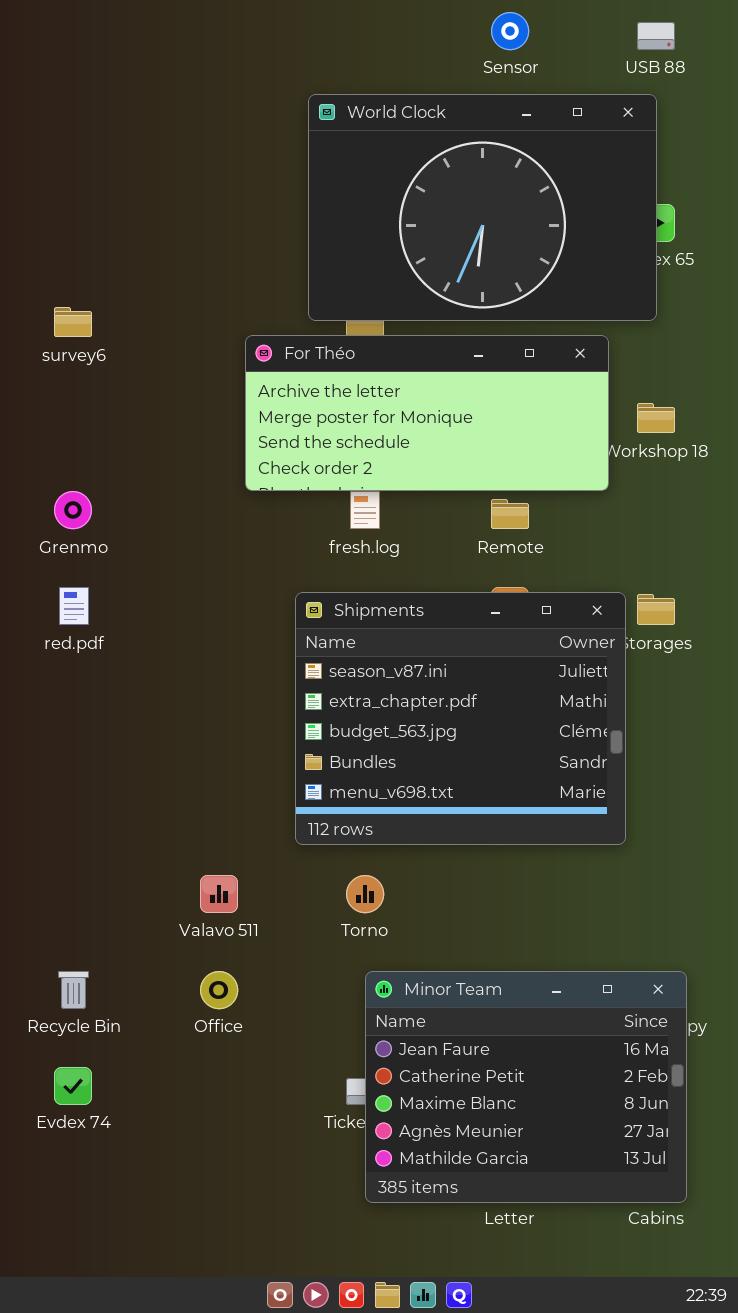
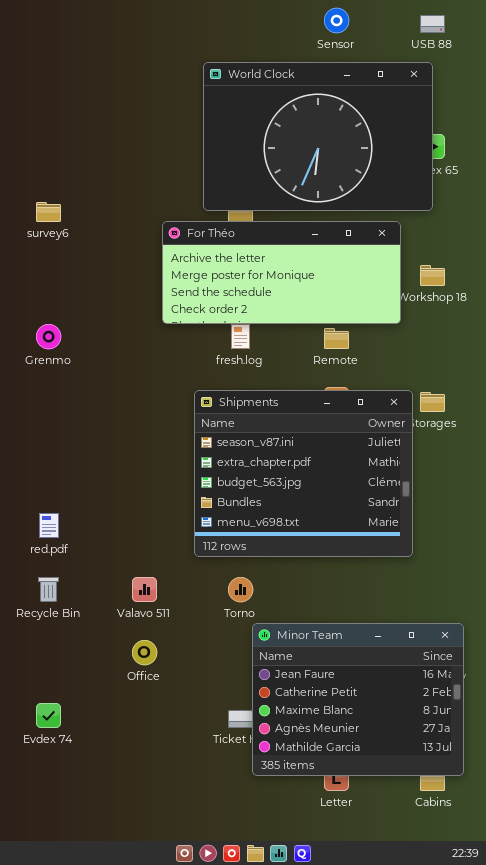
red.pdf: [59,587,89,625] -> [39,513,59,538], moved
Recycle Bin: [58,971,89,1009] -> [38,577,59,602], moved
Minor Team: [365,971,687,1203] -> [252,623,464,776], moved

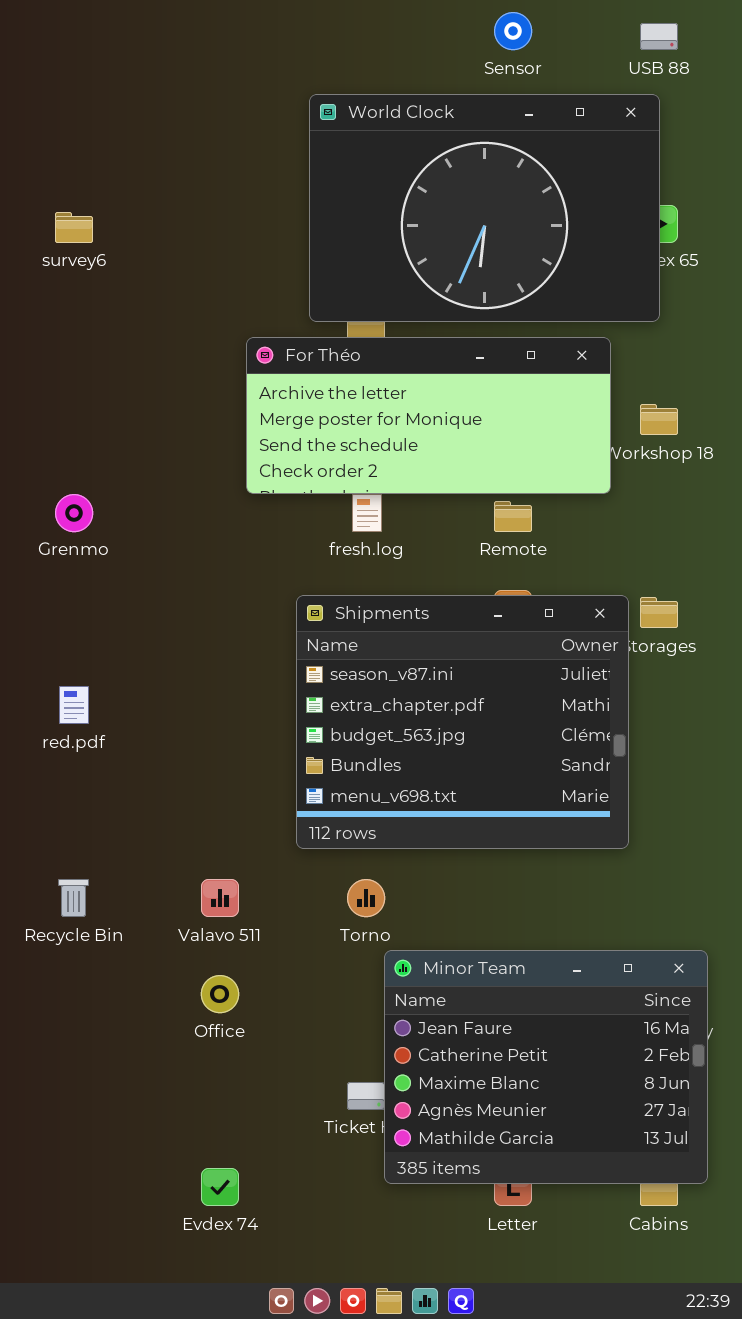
survey6: [36,202,61,222] -> [55,212,93,243], moved
red.pdf: [39,513,59,538] -> [59,686,89,724], moved
Evdex 74: [36,703,61,728] -> [201,1168,239,1206], moved

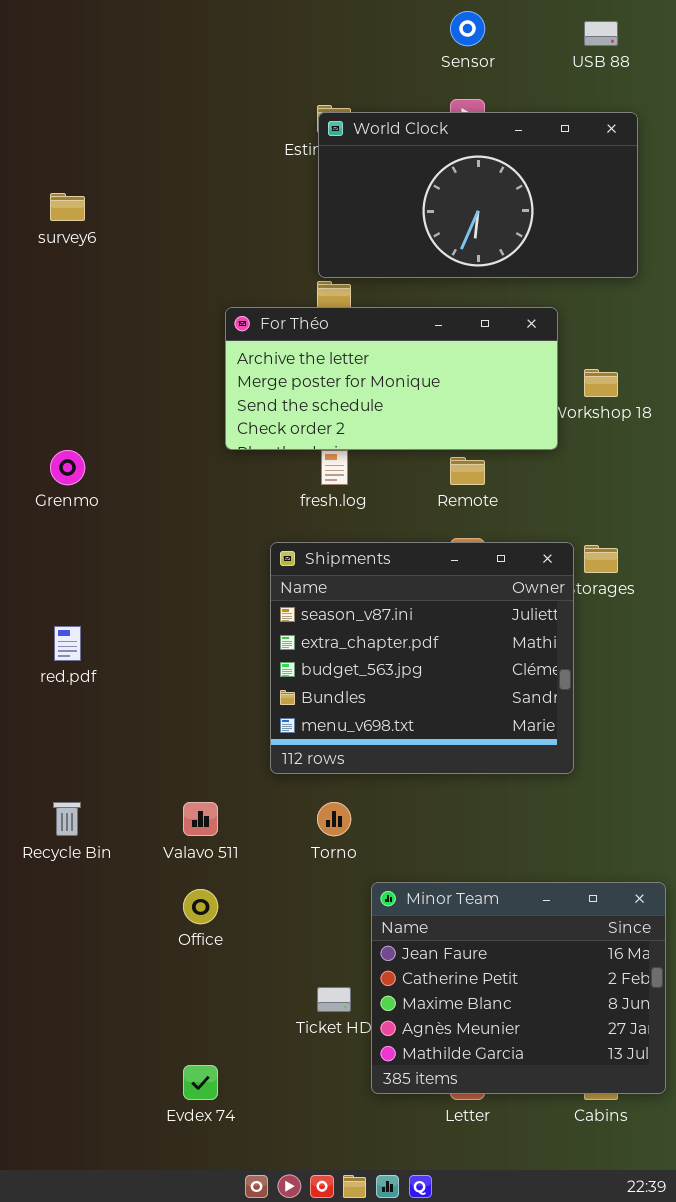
World Clock: [309,94,660,322] -> [318,112,638,278], moved, resized
Minor Team: [384,950,708,1184] -> [371,882,666,1094], moved

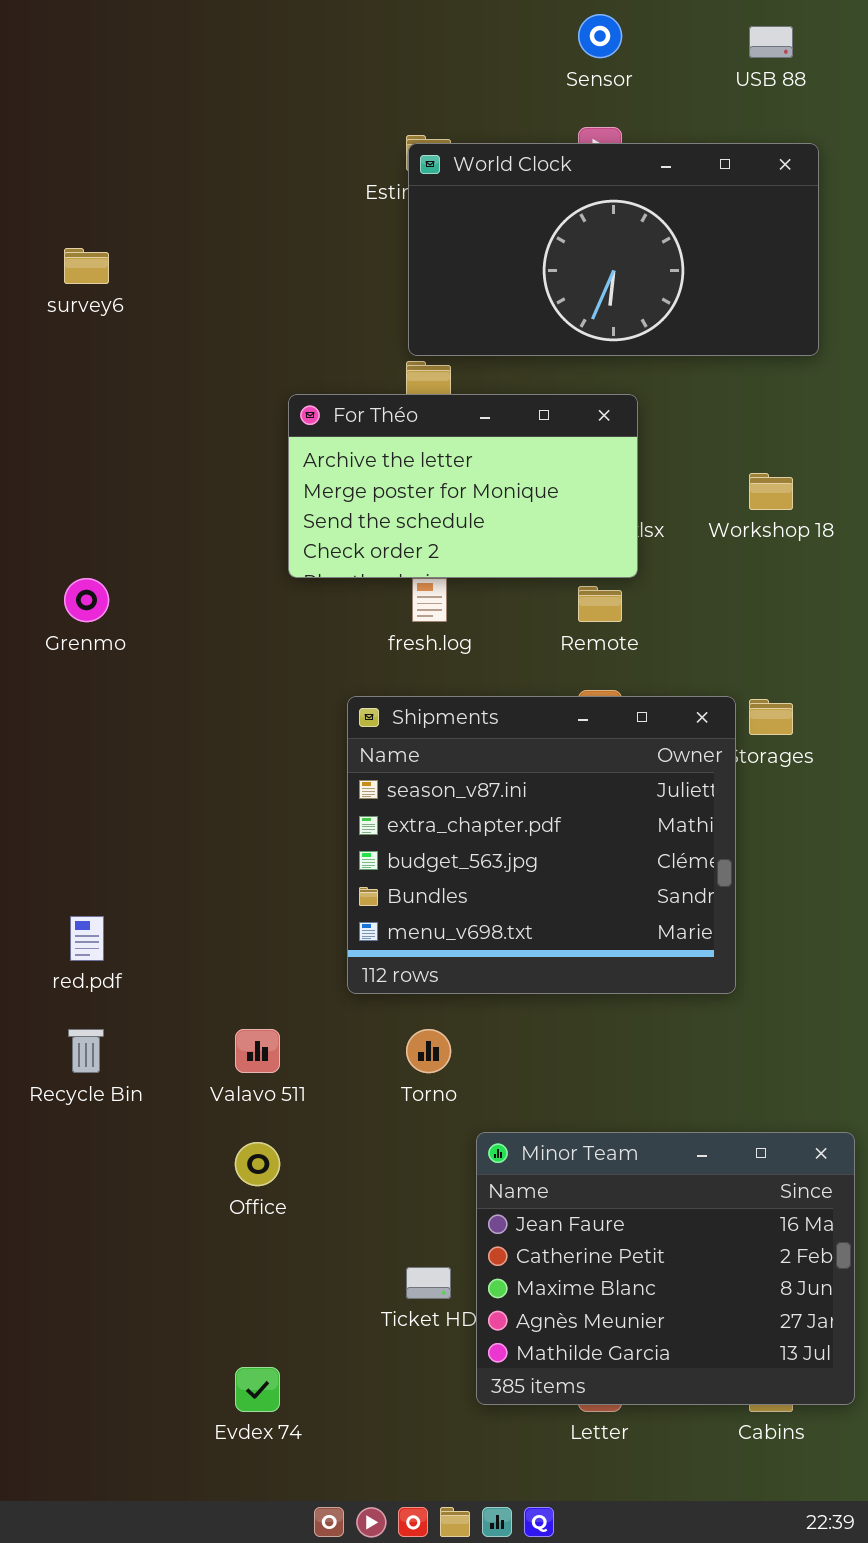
For Théo: [225,307,558,450] -> [288,394,638,578], resized
red.pdf: [54,626,81,661] -> [70,916,104,961], moved

